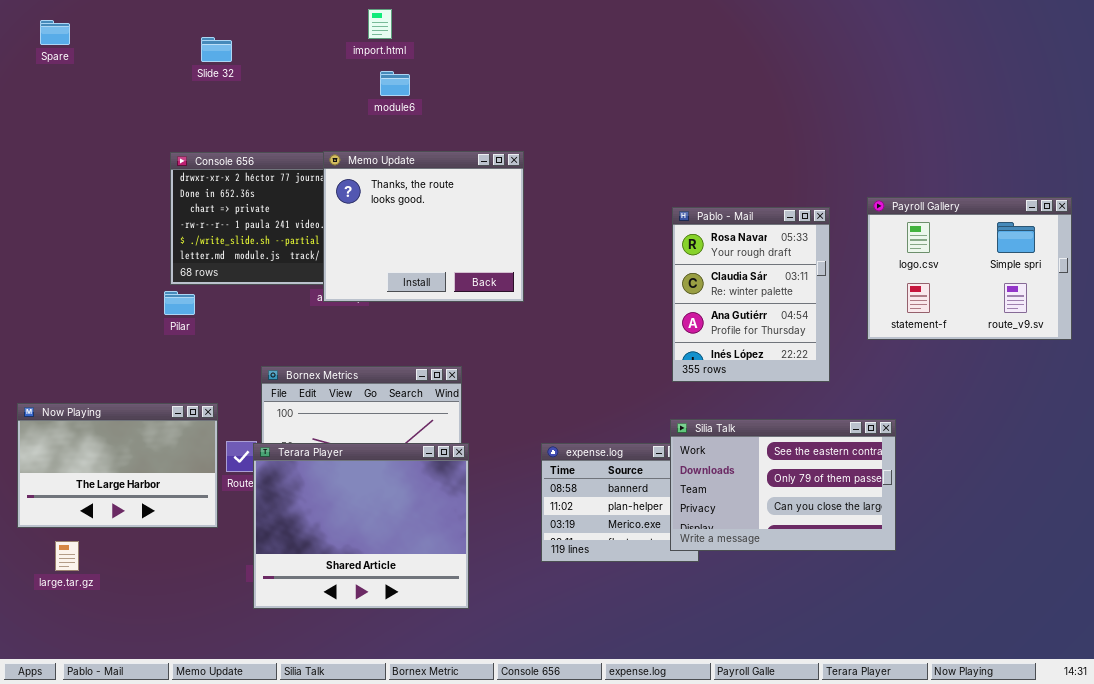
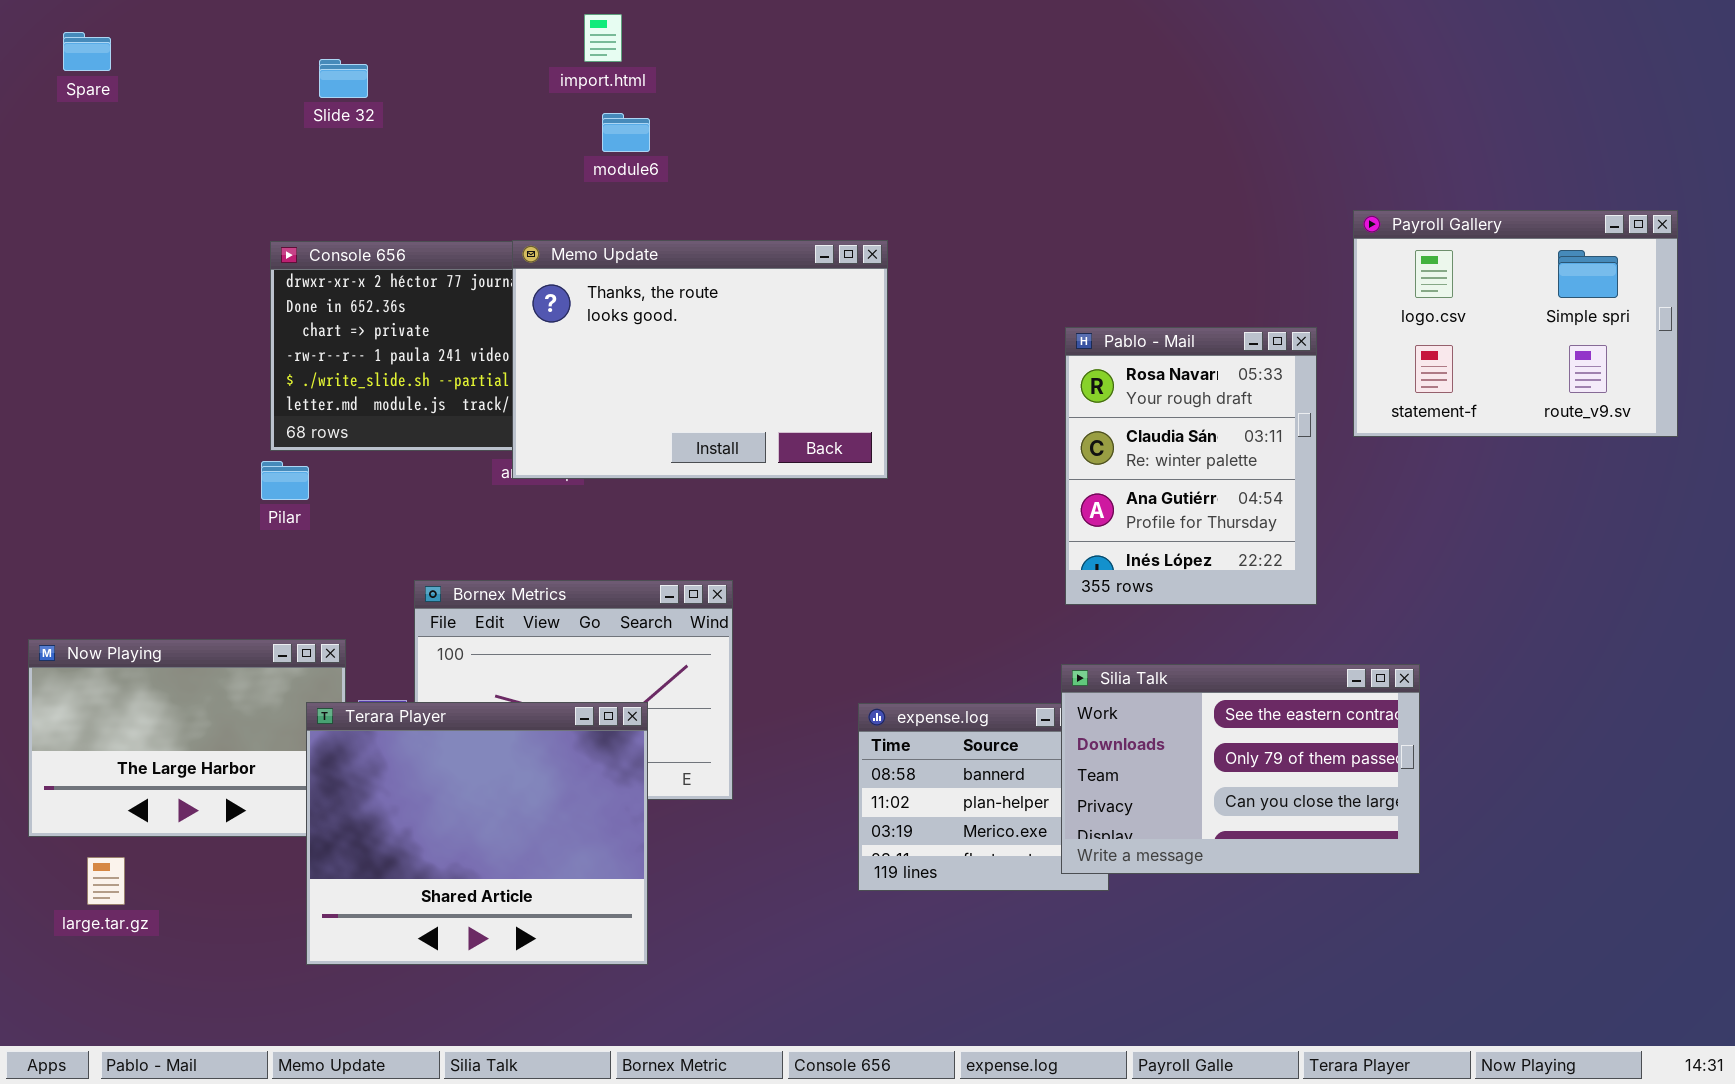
Memo Update: [323,151,524,302] -> [512,240,888,479], resized
Payroll Gallery: [867,197,1072,340] -> [1353,210,1678,437], moved
Terara Player: [253,443,469,609] -> [306,702,648,965], moved

